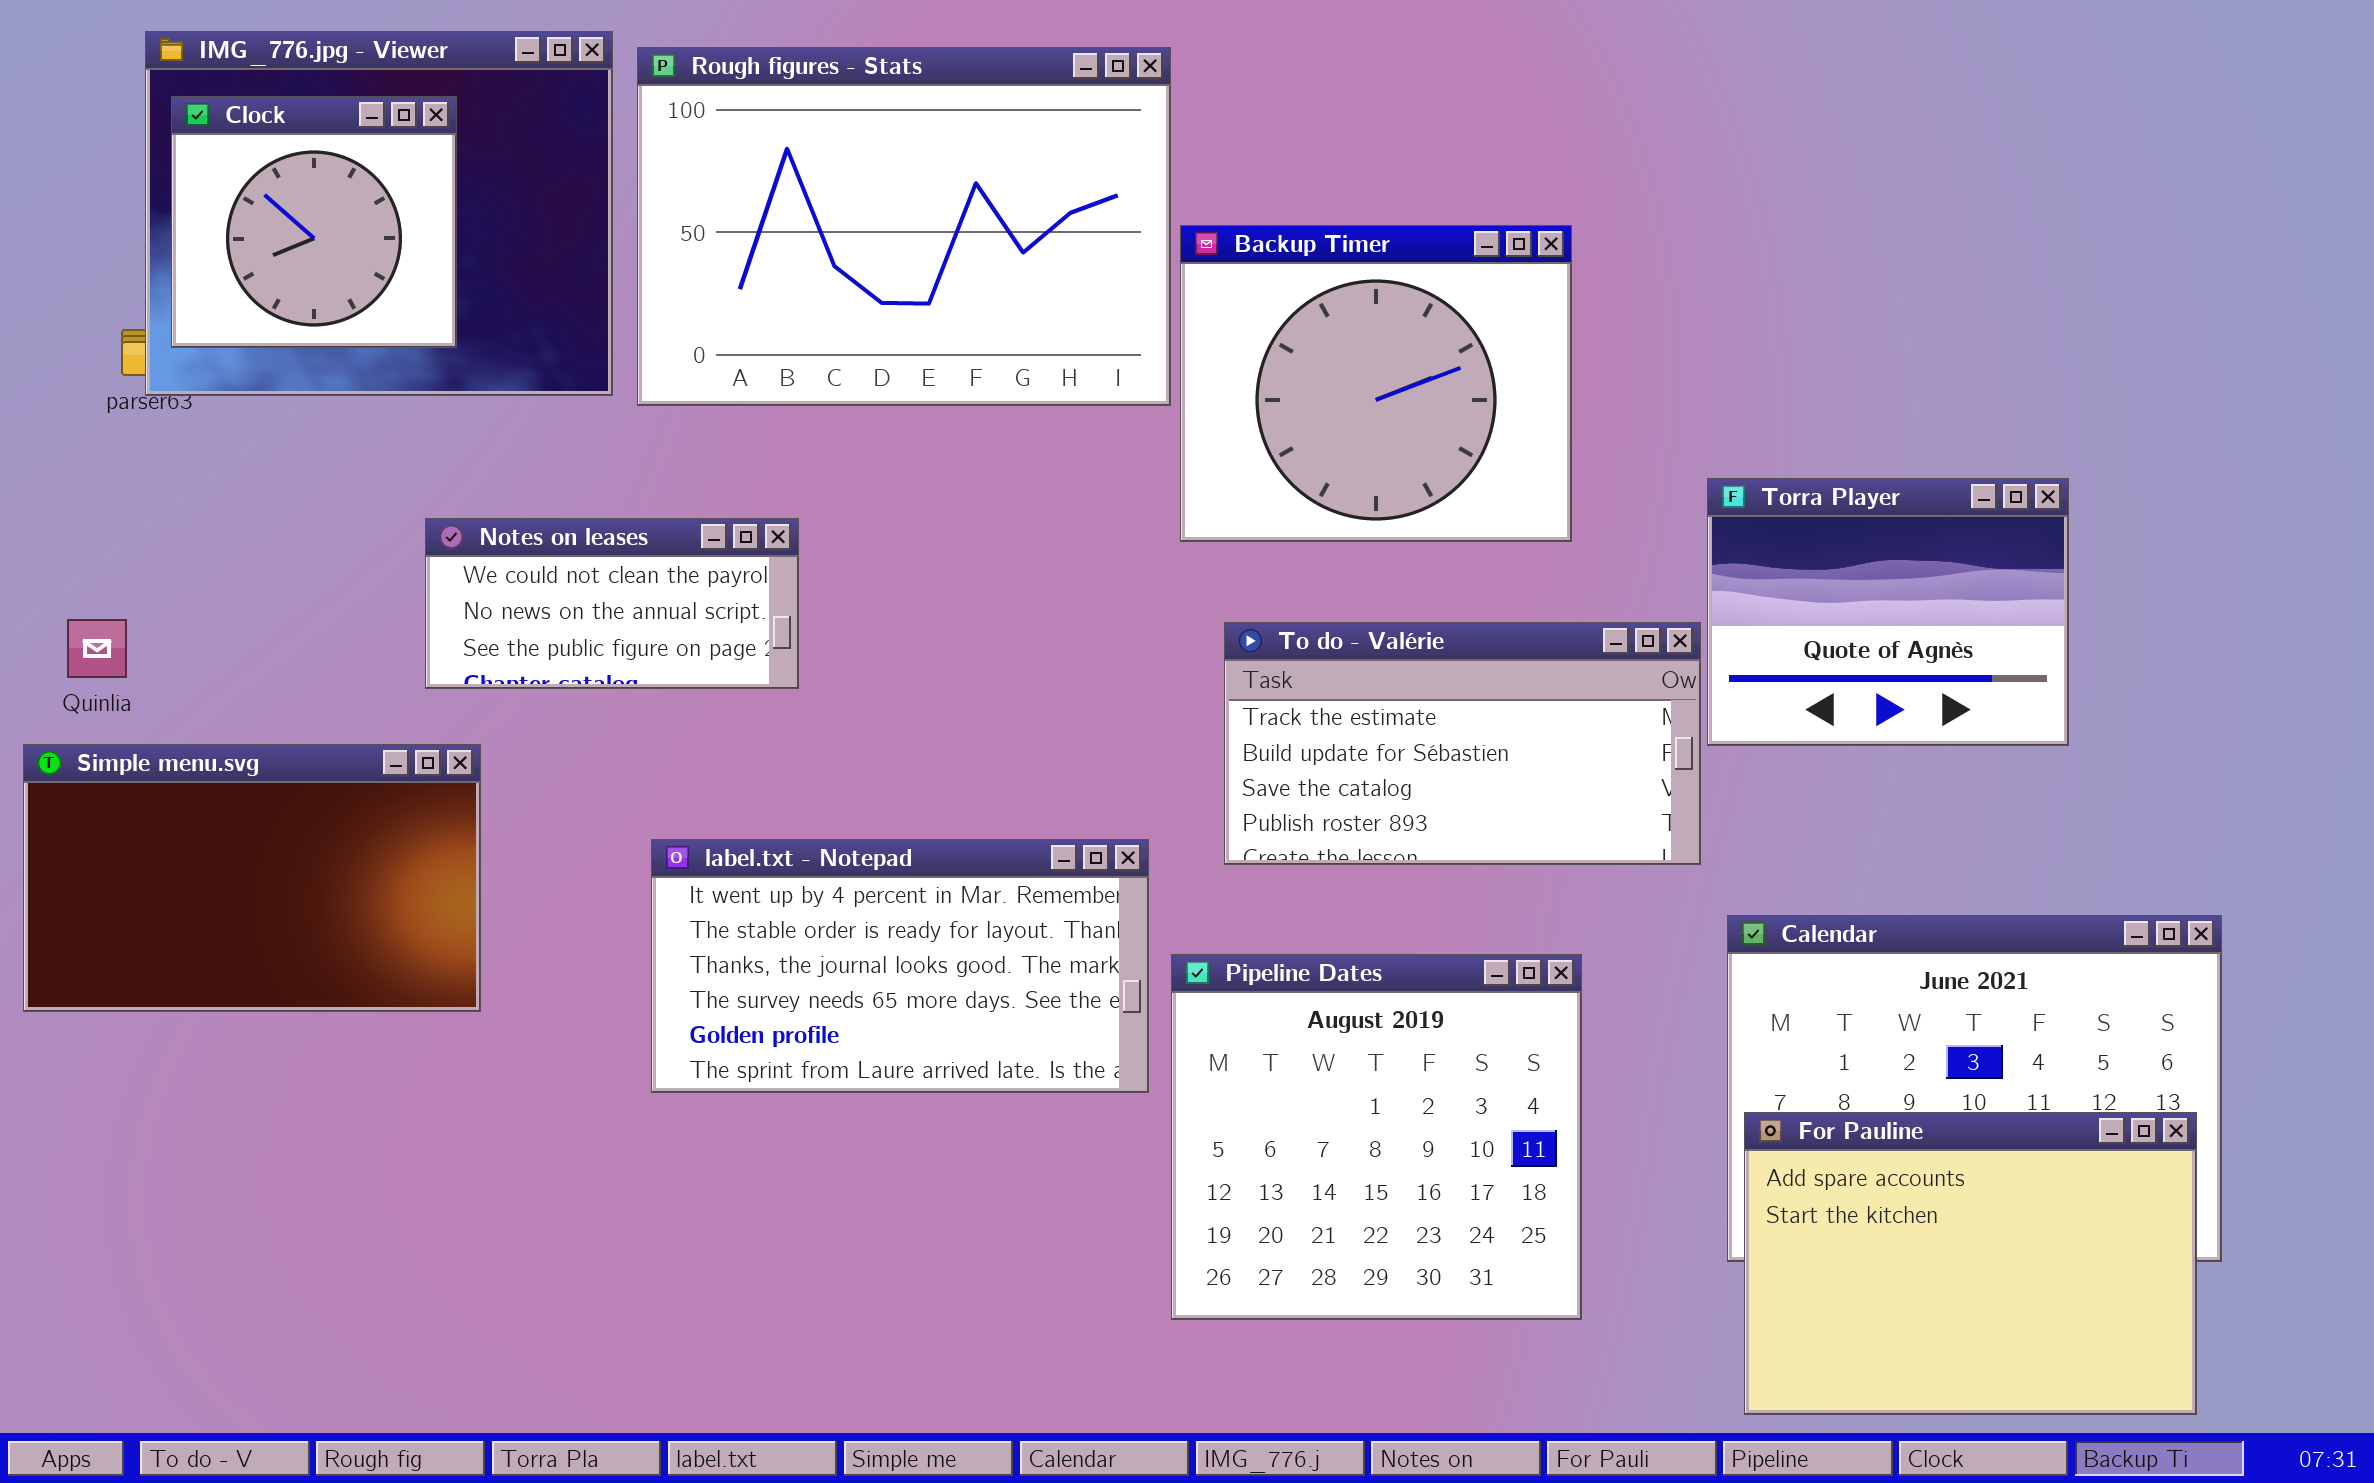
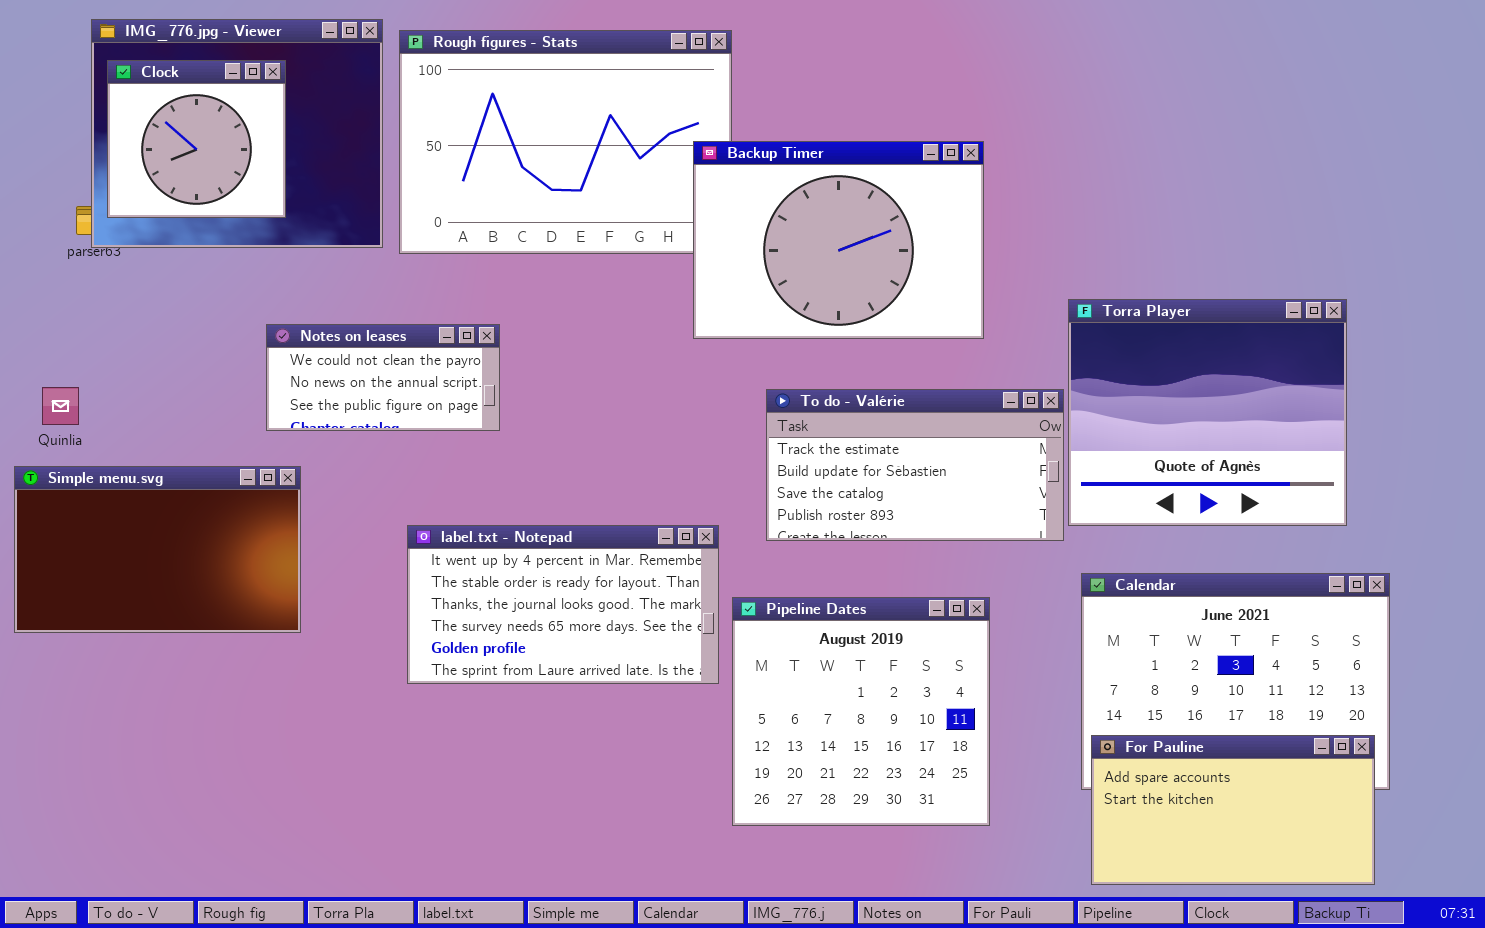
Backup Timer: [1180,225,1572,542] -> [693,141,984,339], resized
Torra Player: [1707,478,2069,746] -> [1068,299,1347,526], resized
For Pauline: [1744,1112,2197,1415] -> [1091,735,1375,885], resized

